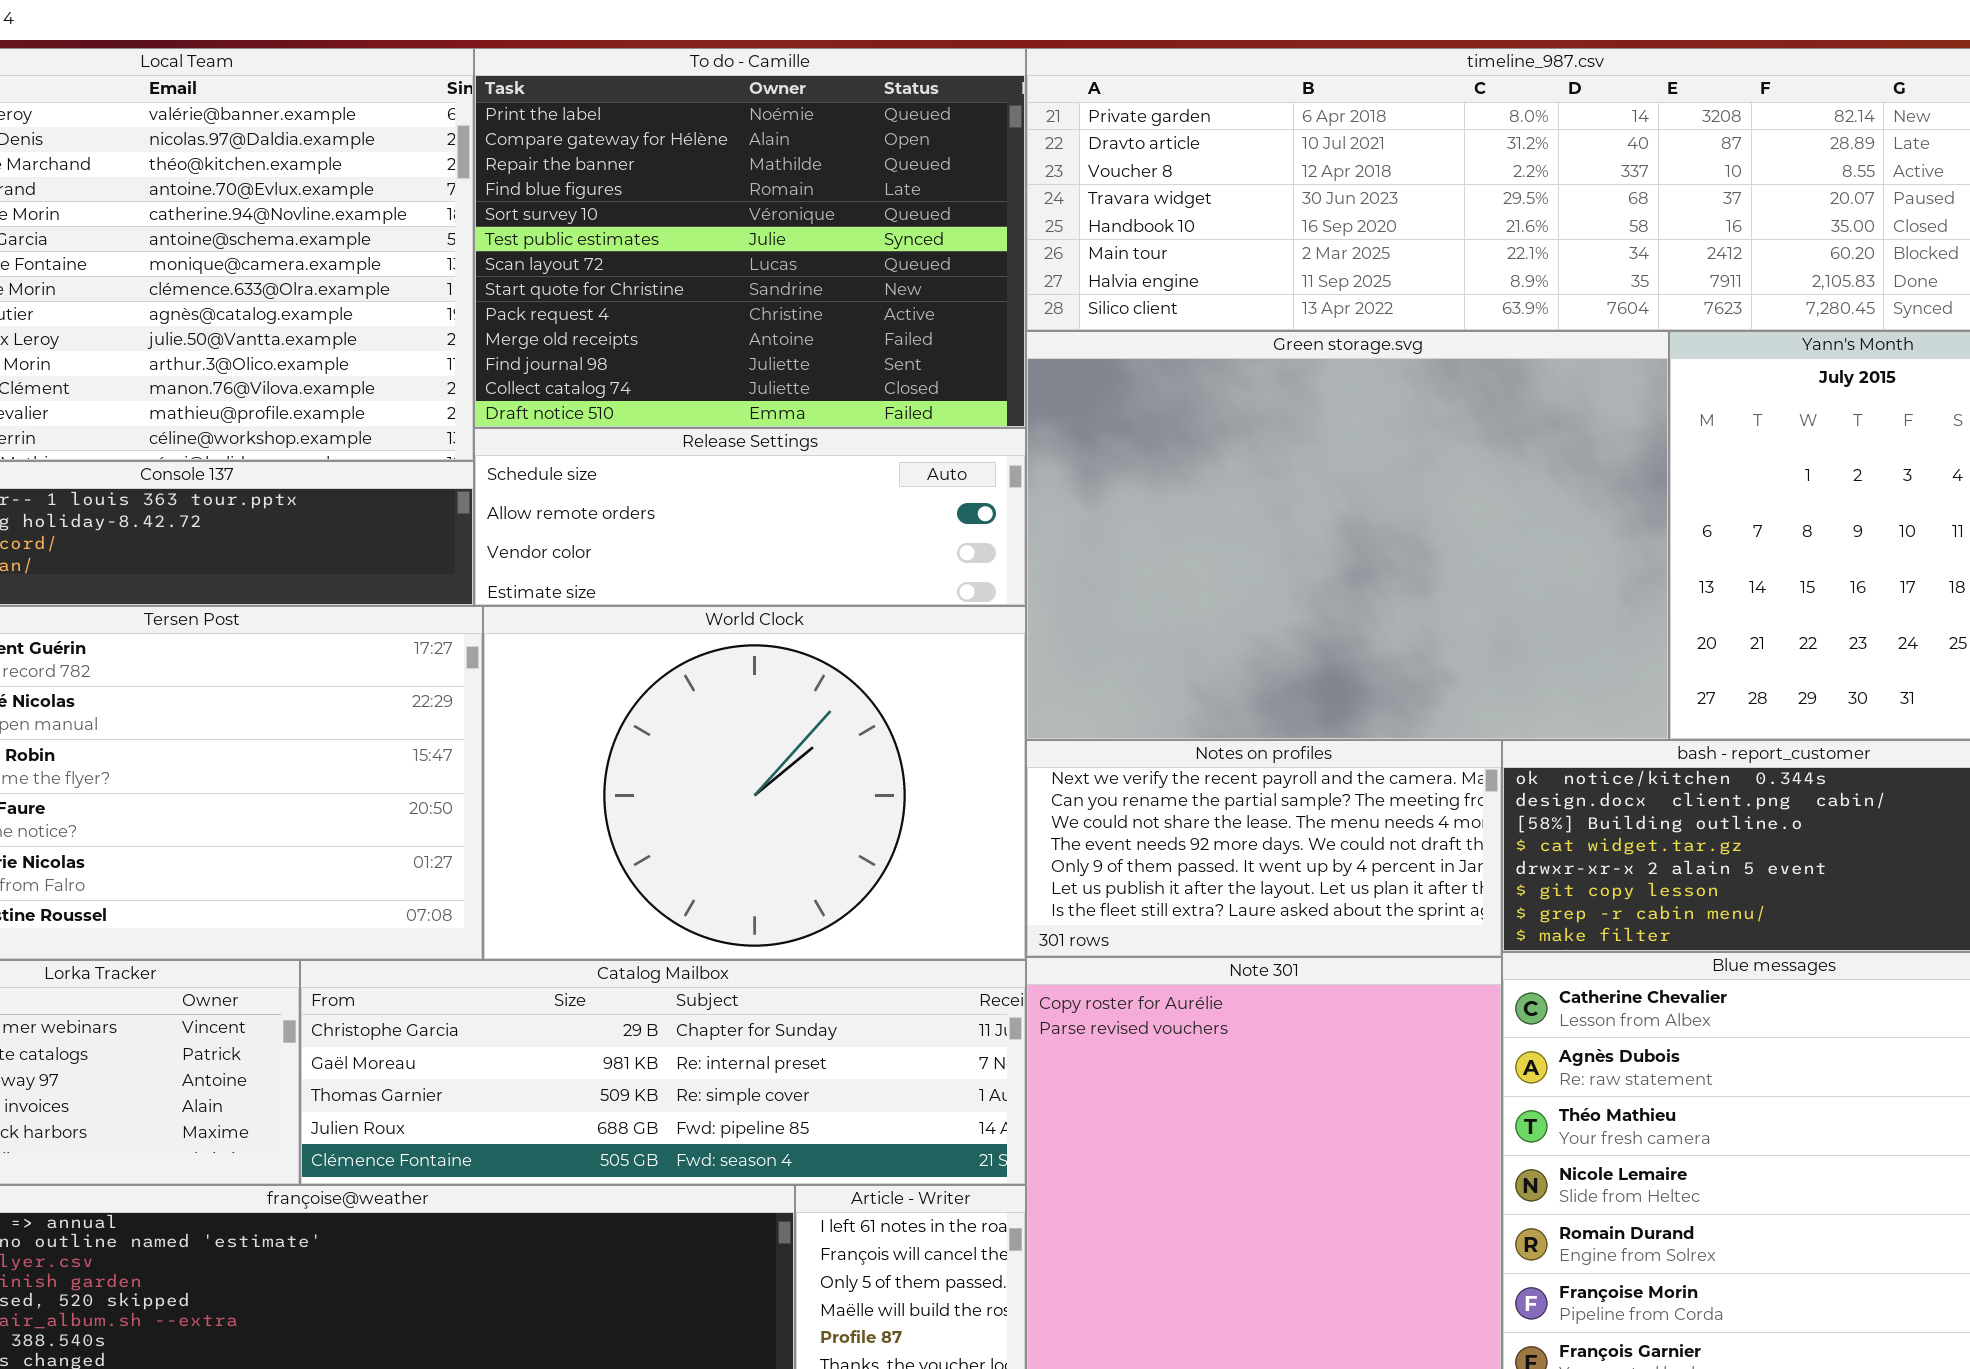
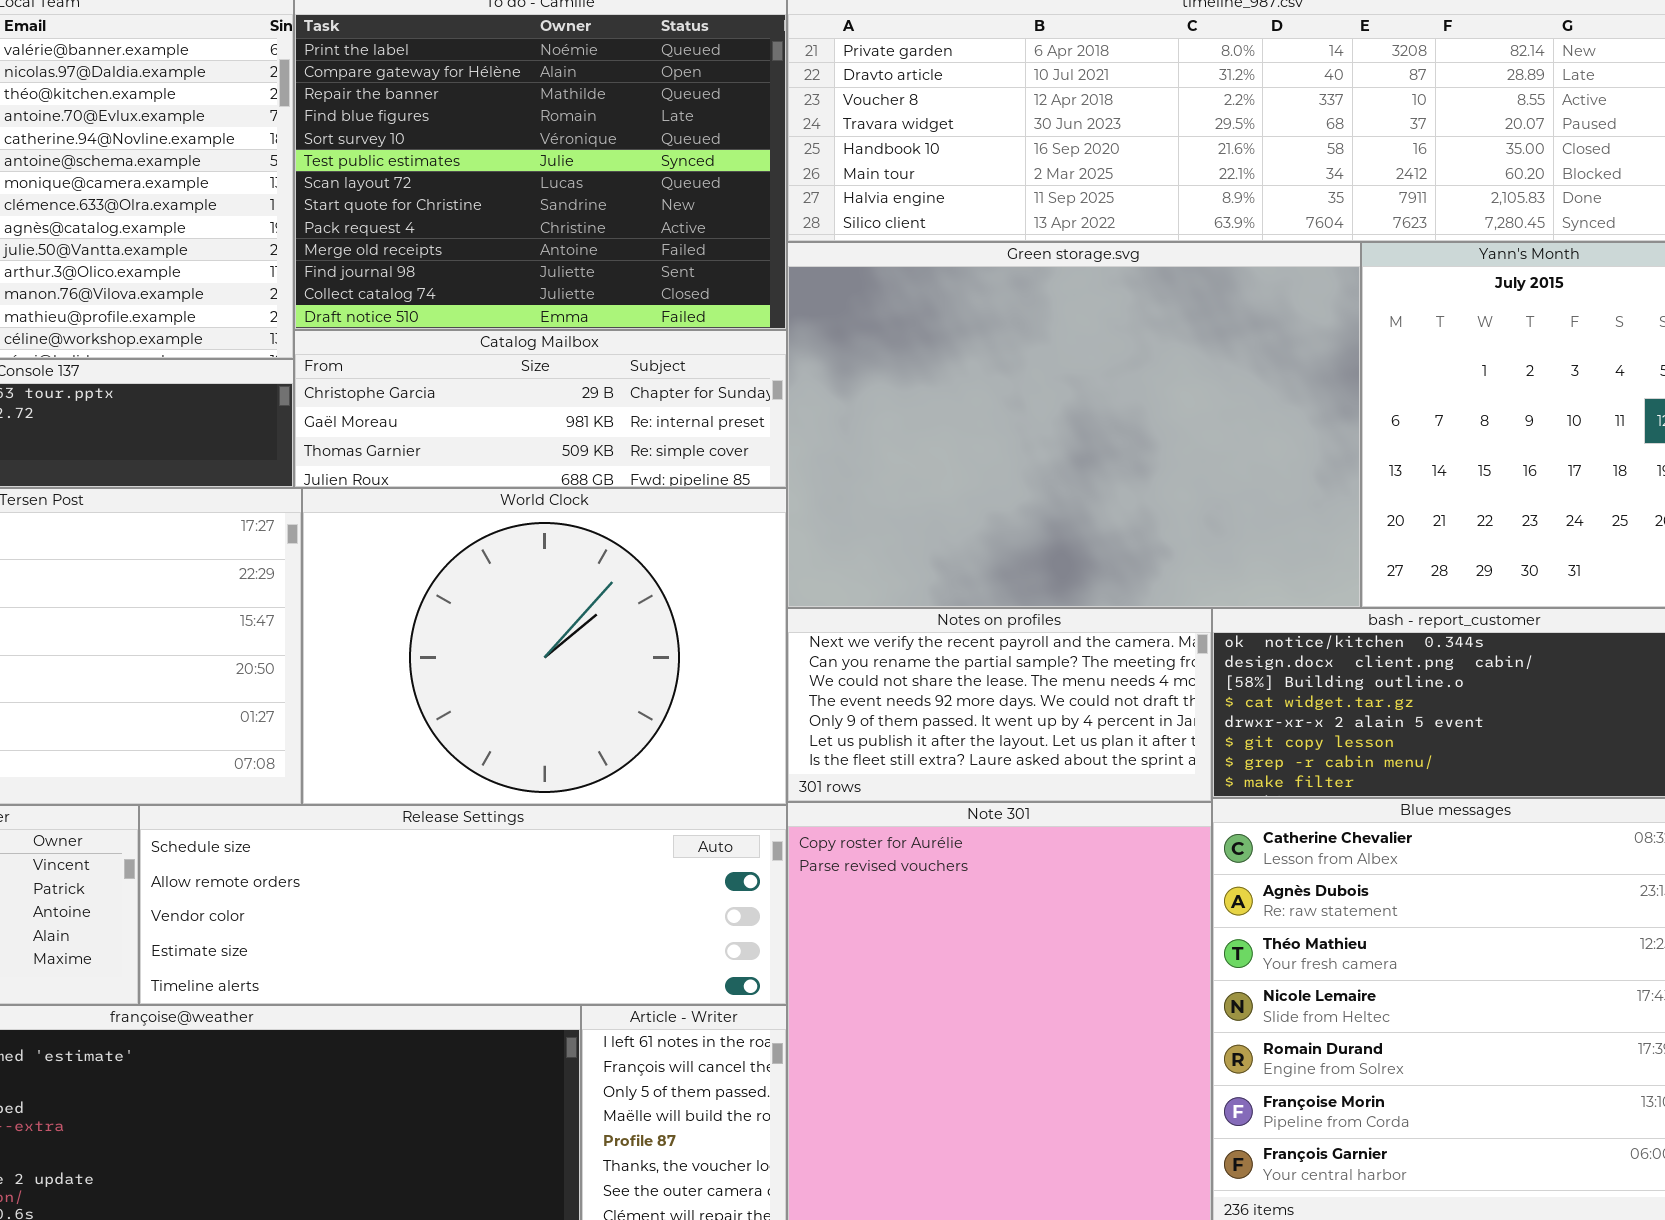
Release Settings: [474,428,1026,606] -> [139,805,787,1005], moved, resized
Catalog Mailbox: [300,960,1026,1185] -> [294,330,787,488], moved, resized

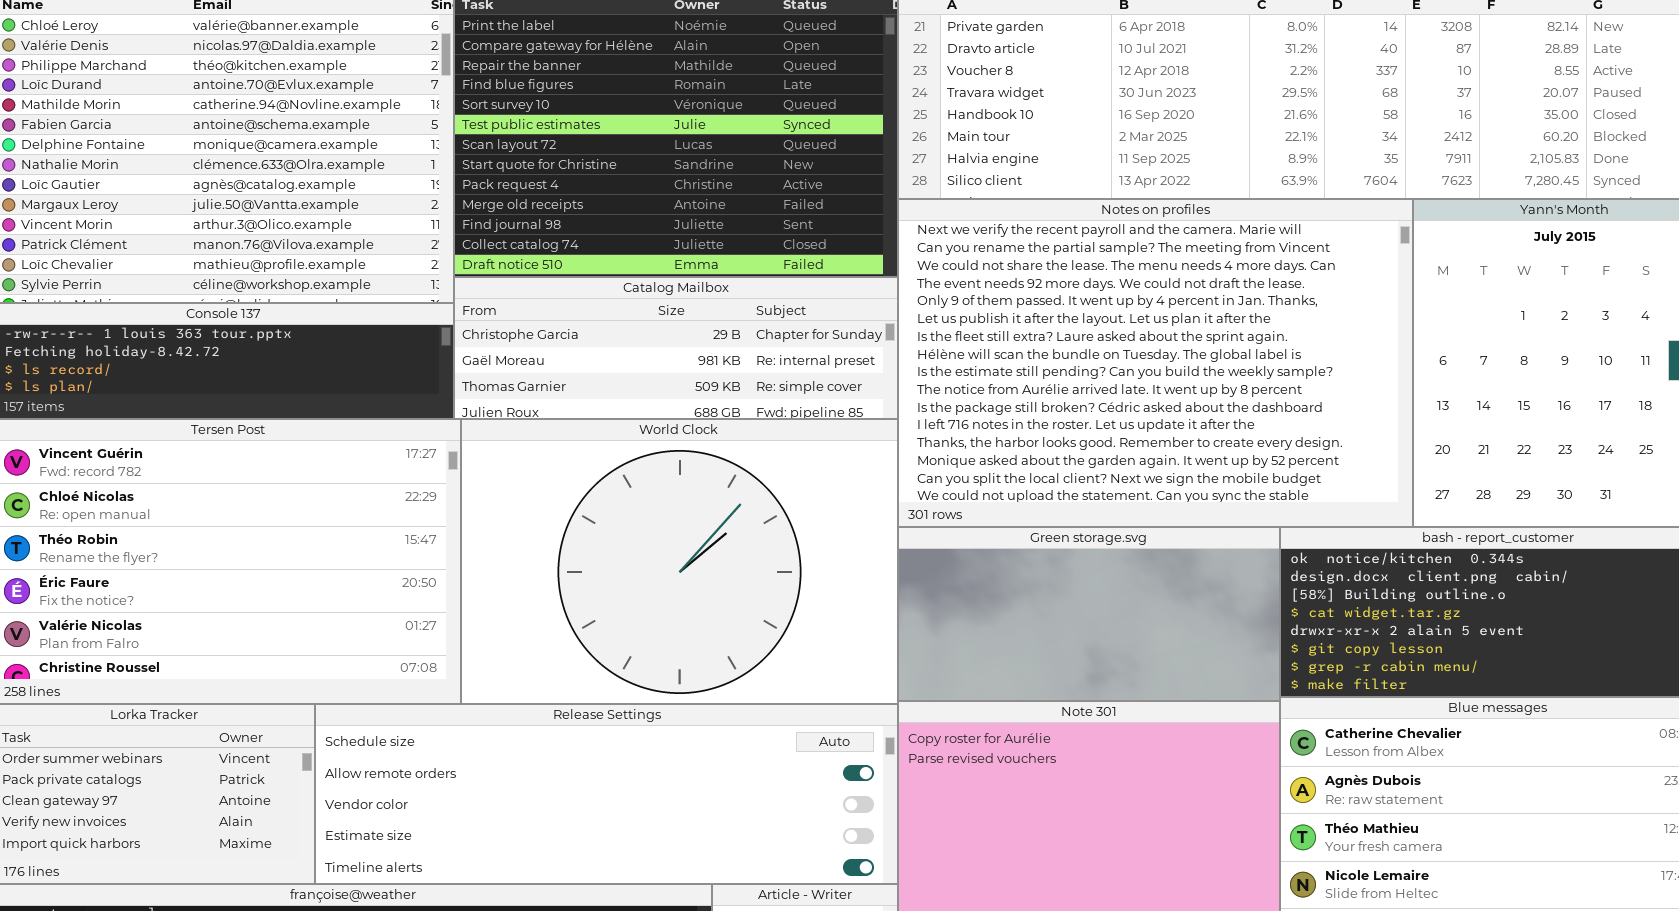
Green storage.svg: [787,242,1361,608] -> [898,527,1280,701], moved, resized
Notes on profiles: [787,608,1212,802] -> [898,199,1413,527], moved, resized

